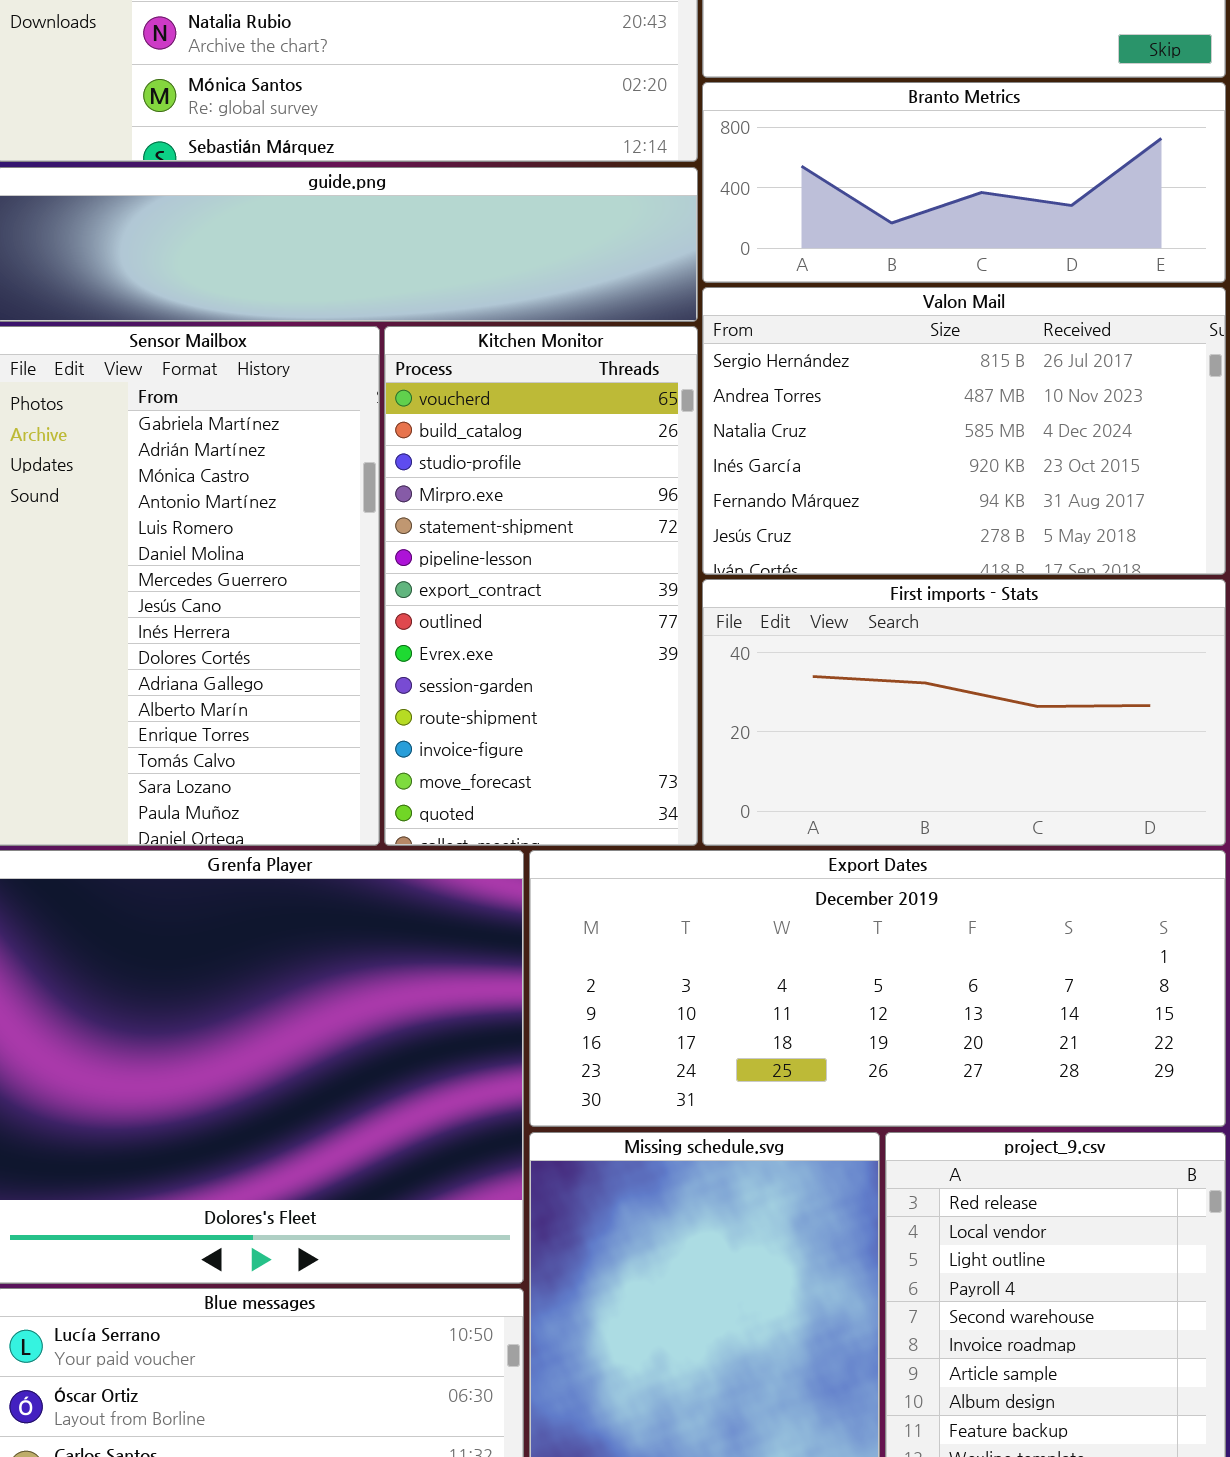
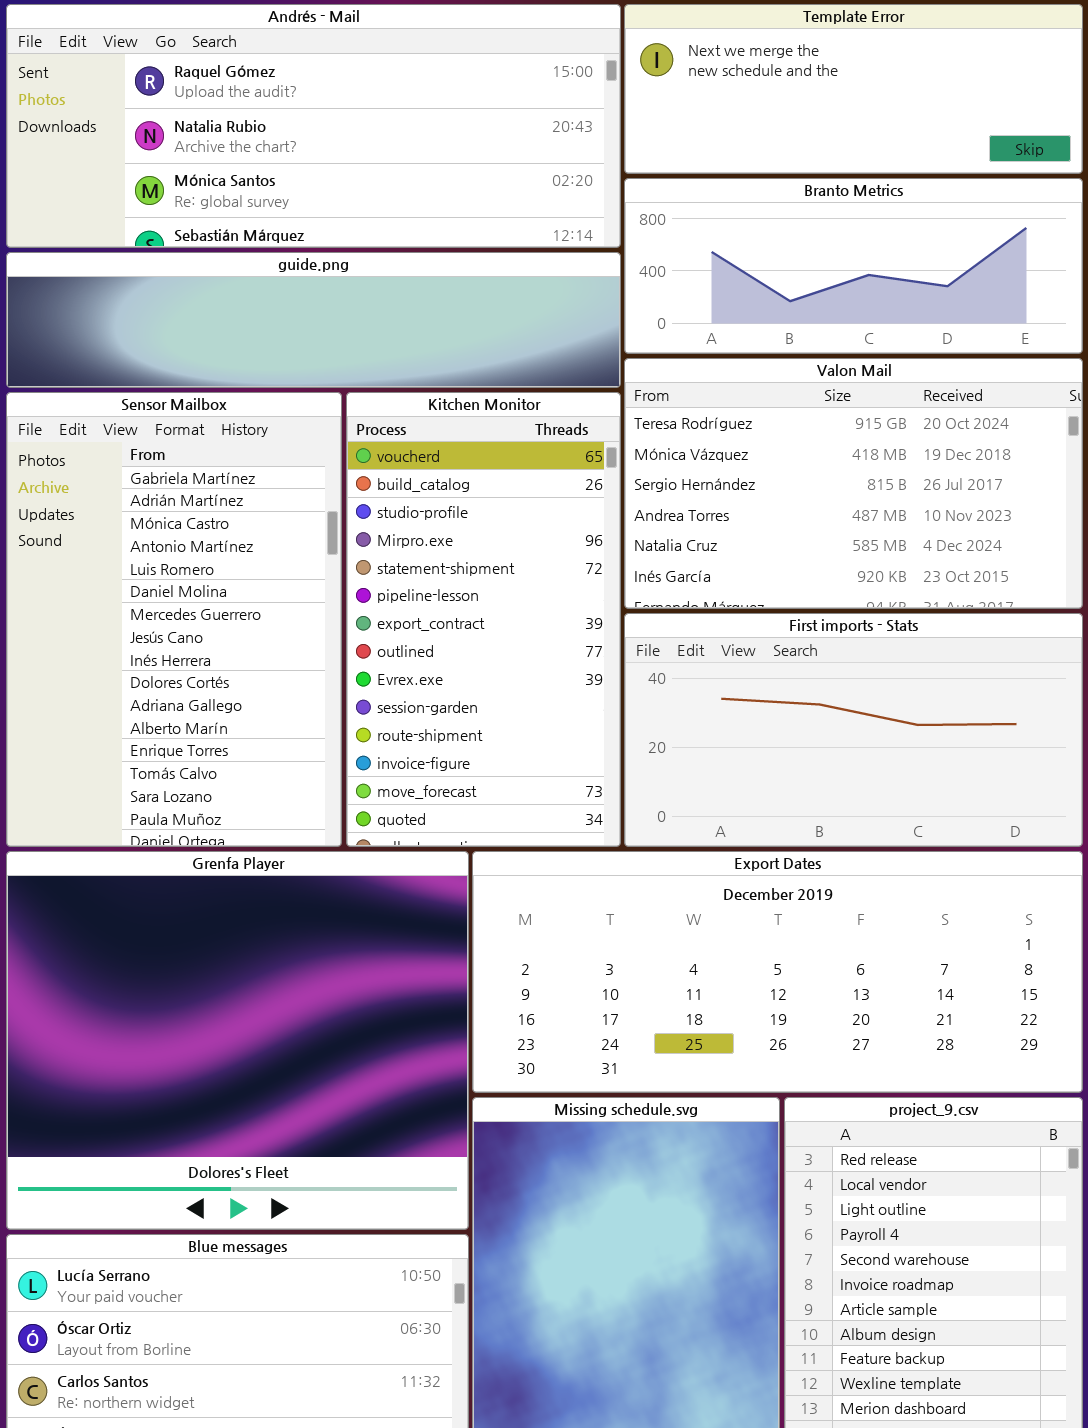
Valon Mail: [702,287,1226,575] -> [624,358,1083,609], scrolled up 2 rows

